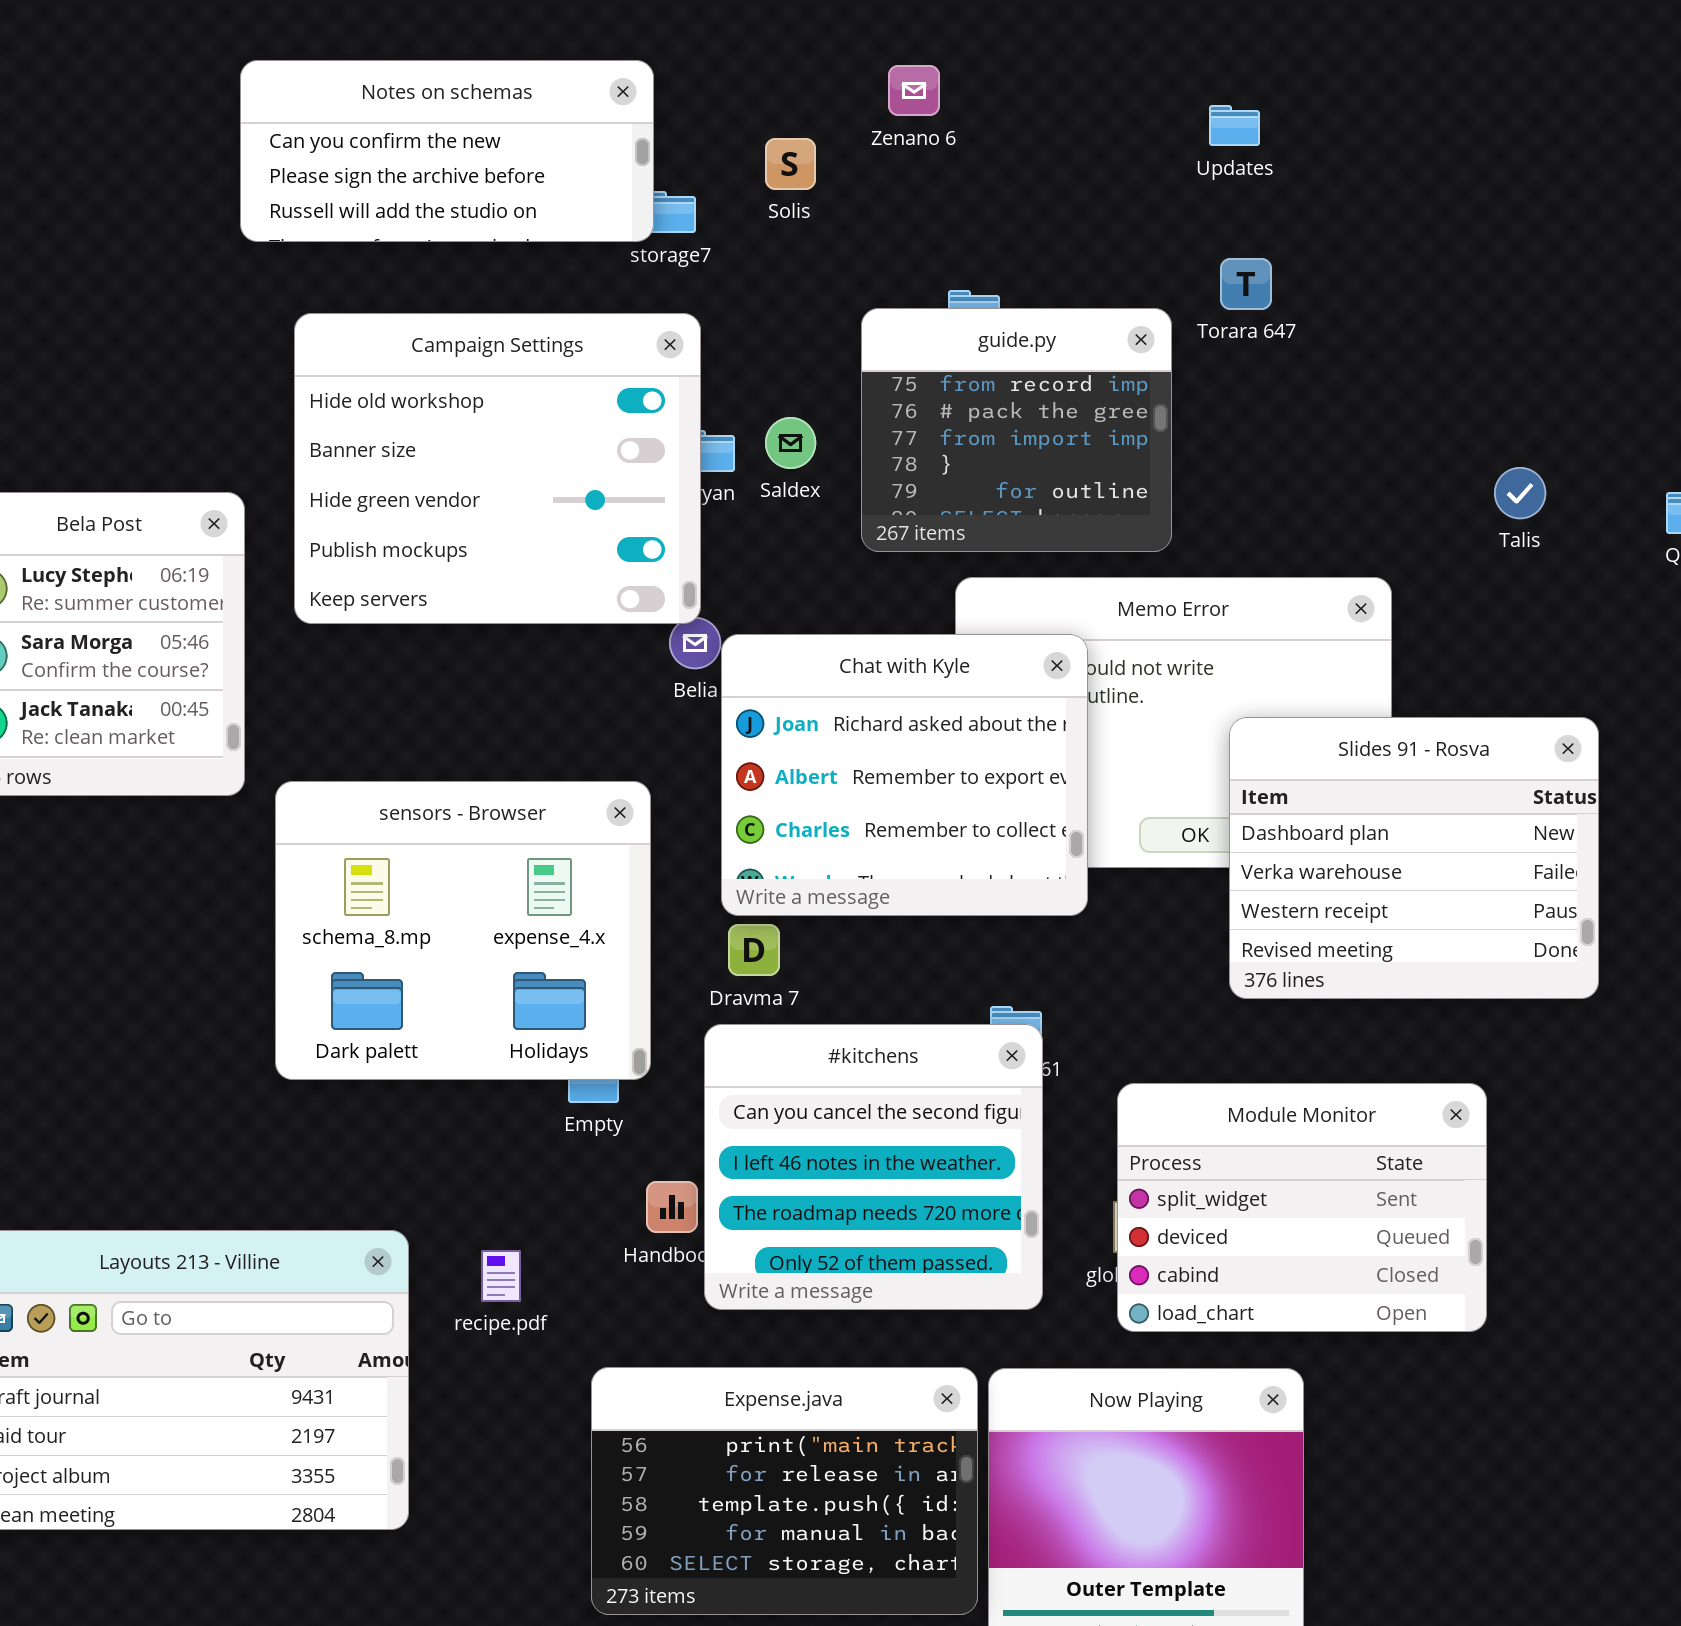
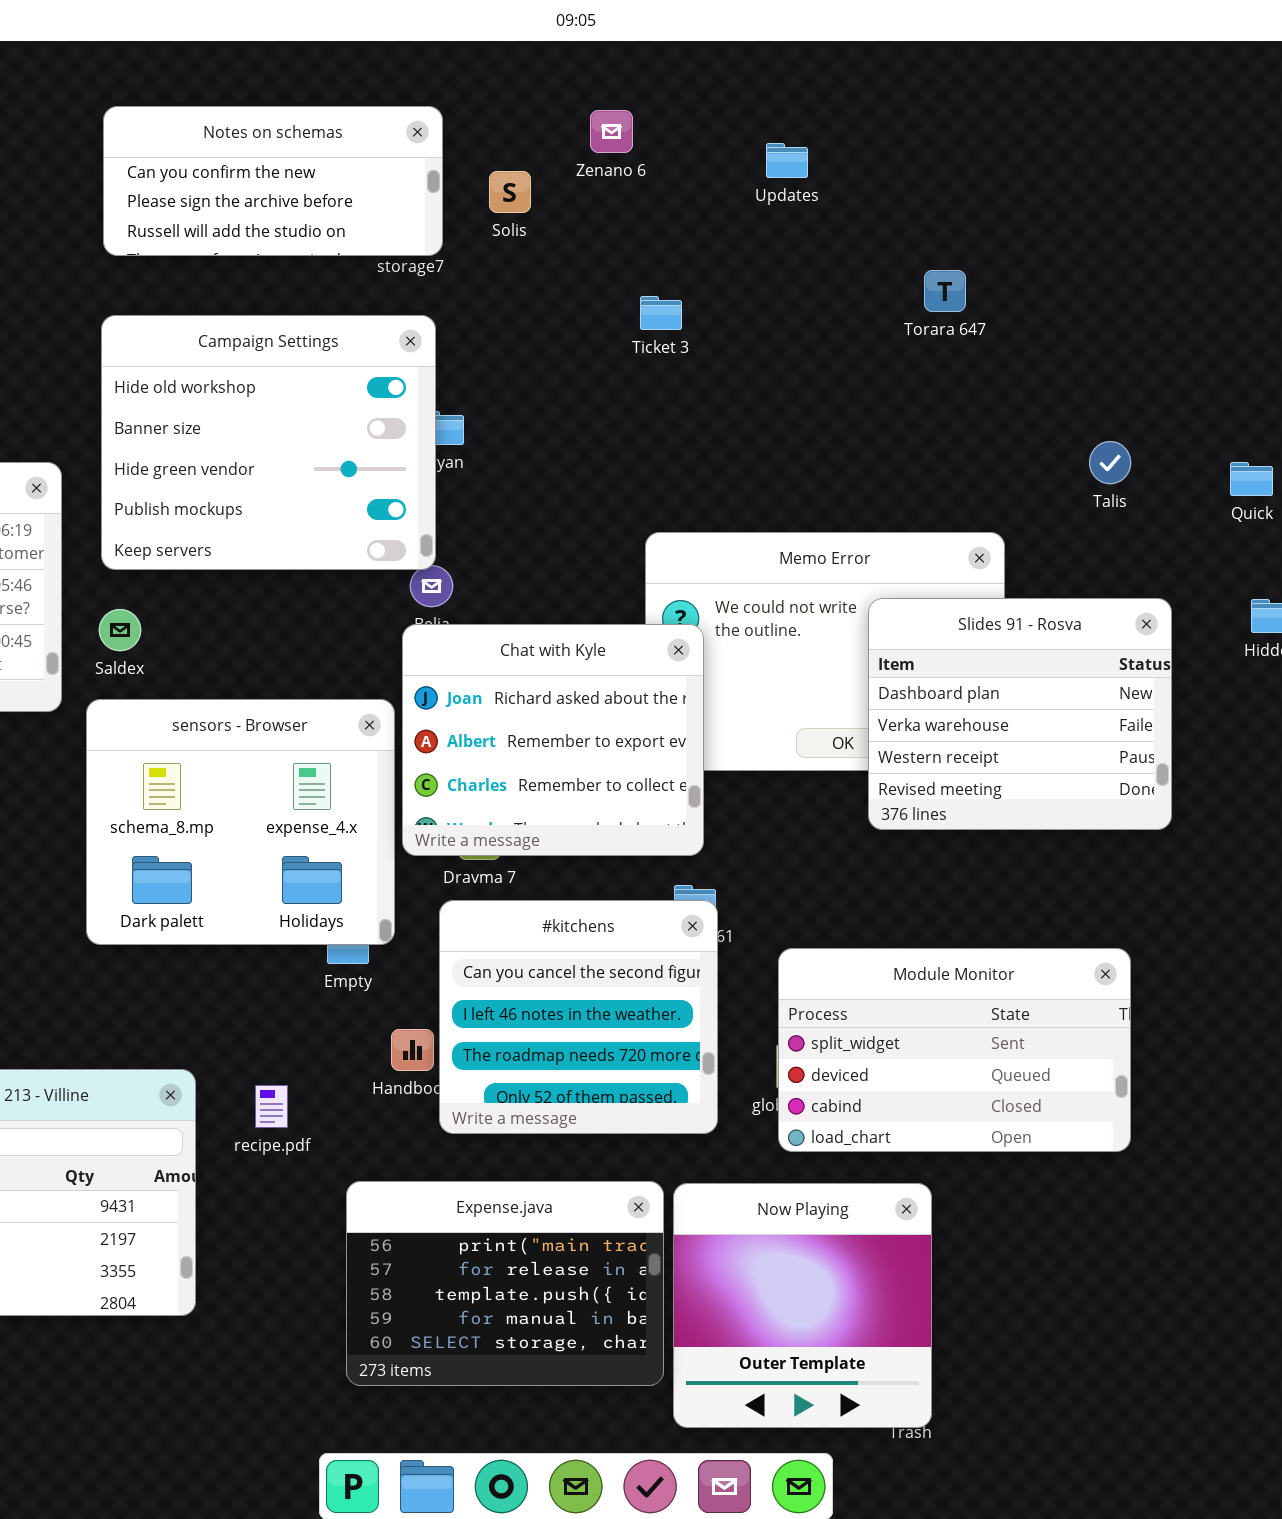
Notes on schemas: [240,60,654,242] -> [103,106,443,256], moved
Updates: [1209,105,1260,146] -> [766,143,808,178], moved
Torara 647: [1220,258,1272,310] -> [924,270,966,312], moved
guide.py: [861,308,1172,552] -> none, closed
Saldex: [765,417,816,469] -> [99,609,141,651], moved
Chat with Kyle: [721,634,1088,916] -> [402,624,704,856], moved
Slides 91 - Rosva: [1229,717,1599,999] -> [868,598,1172,830], moved
Module Monitor: [1117,1083,1487,1332] -> [778,948,1131,1152], resized

